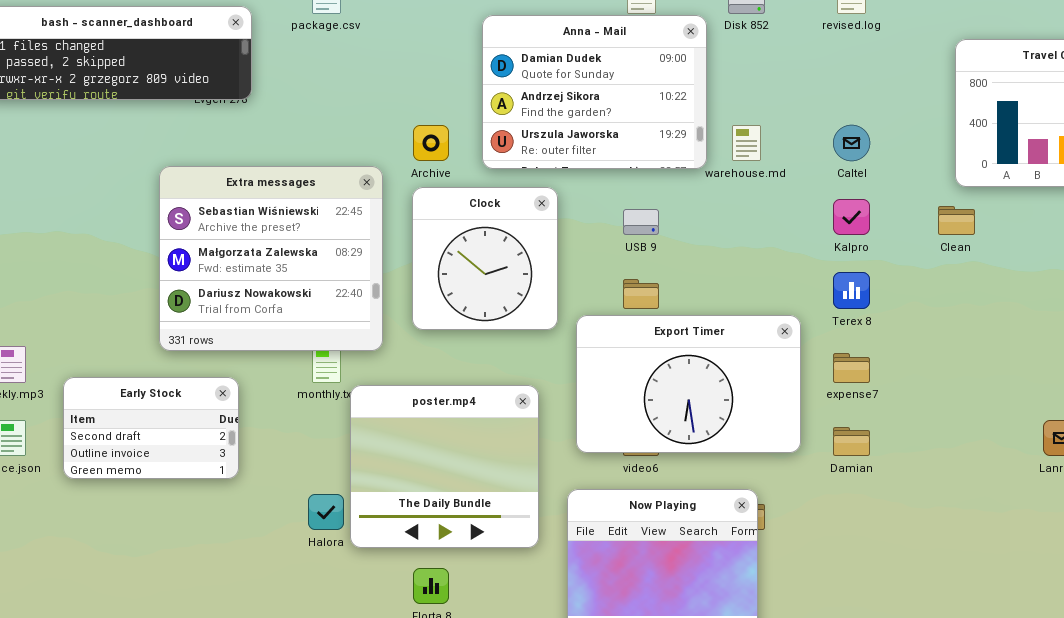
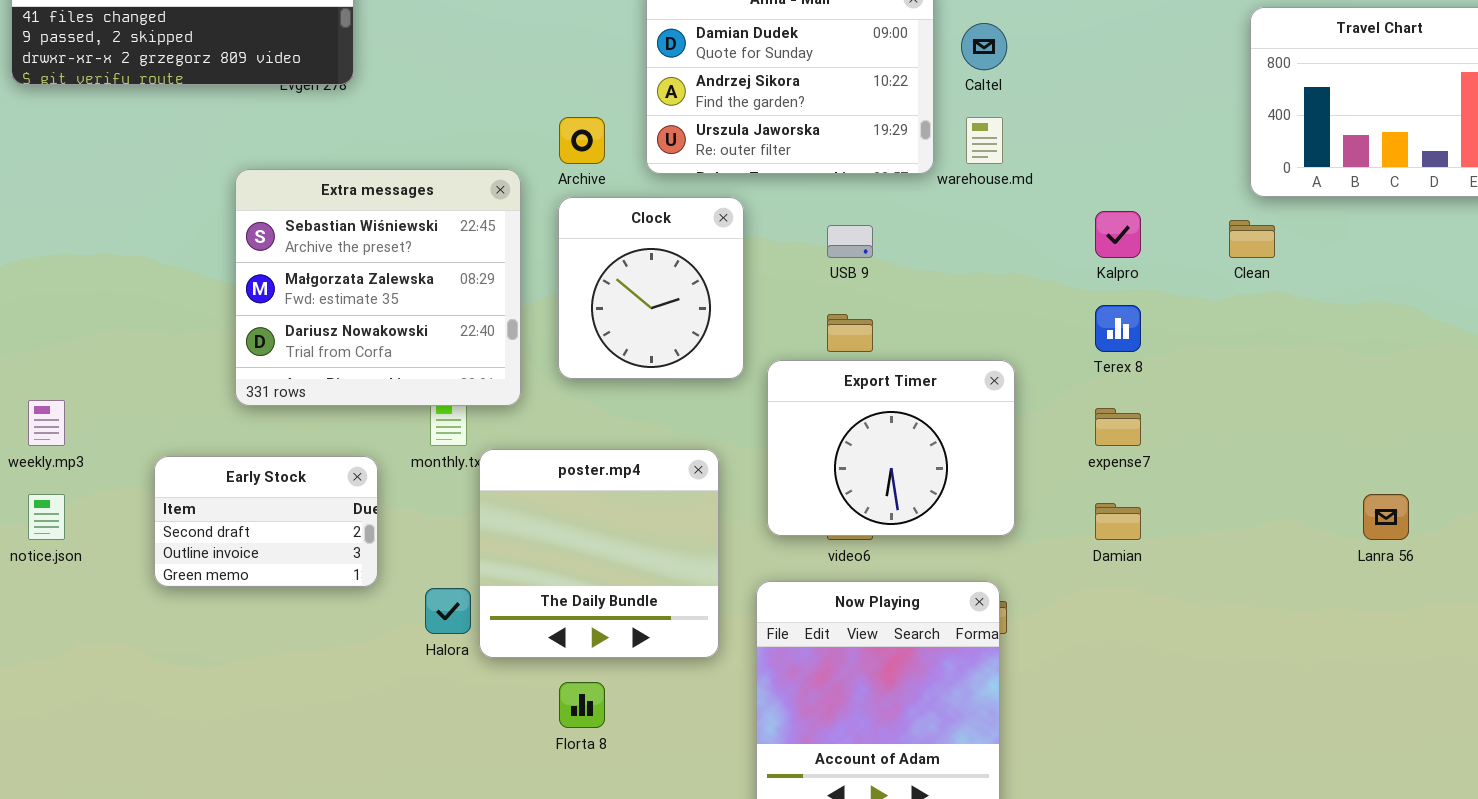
Caltel: [833,125,870,161] -> [961,23,1007,70], moved
Export Timer: [576,315,801,453] -> [767,360,1015,536], resized
Early Stock: [63,377,239,479] -> [154,456,378,587], moved

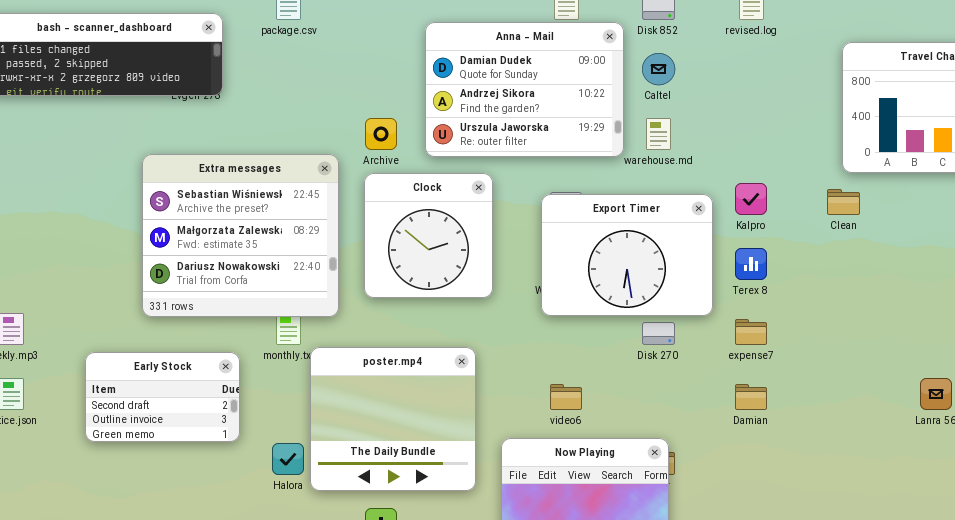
Export Timer: [767,360,1015,536] -> [541,194,713,316], moved

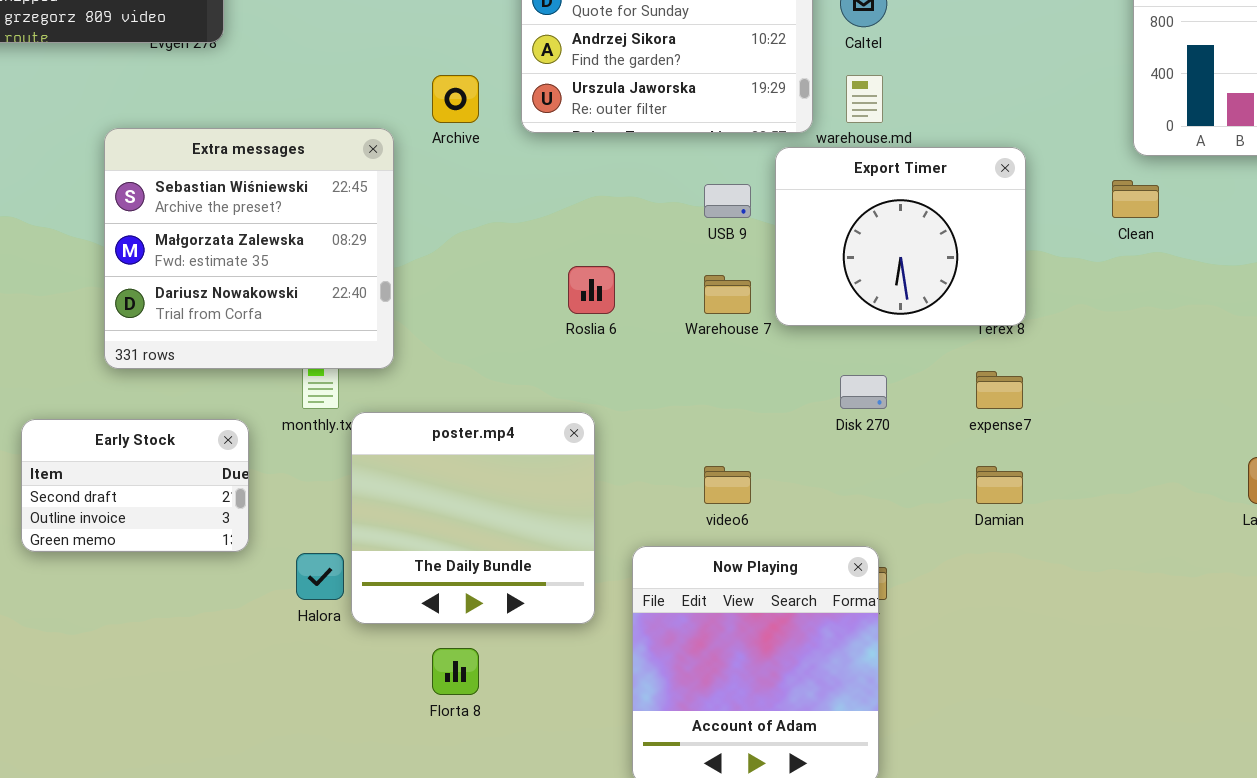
Clock: [364,173,493,298] -> none, closed
Export Timer: [541,194,713,316] -> [775,147,1026,326], moved

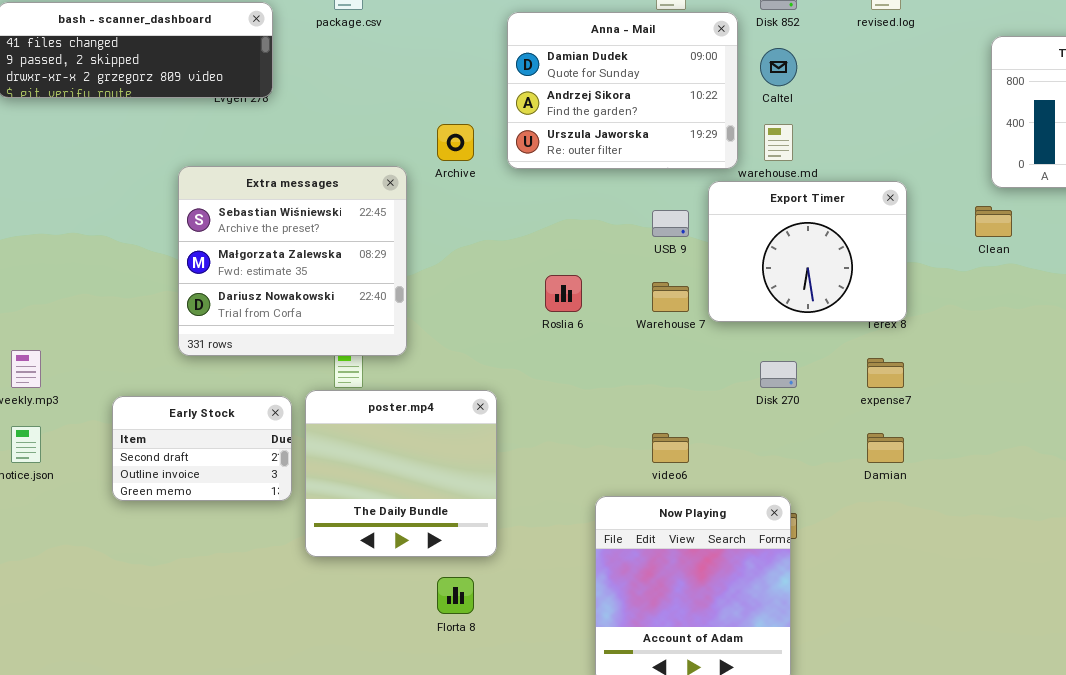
poster.mp4: [351,412,595,624] -> [305,390,497,557], moved

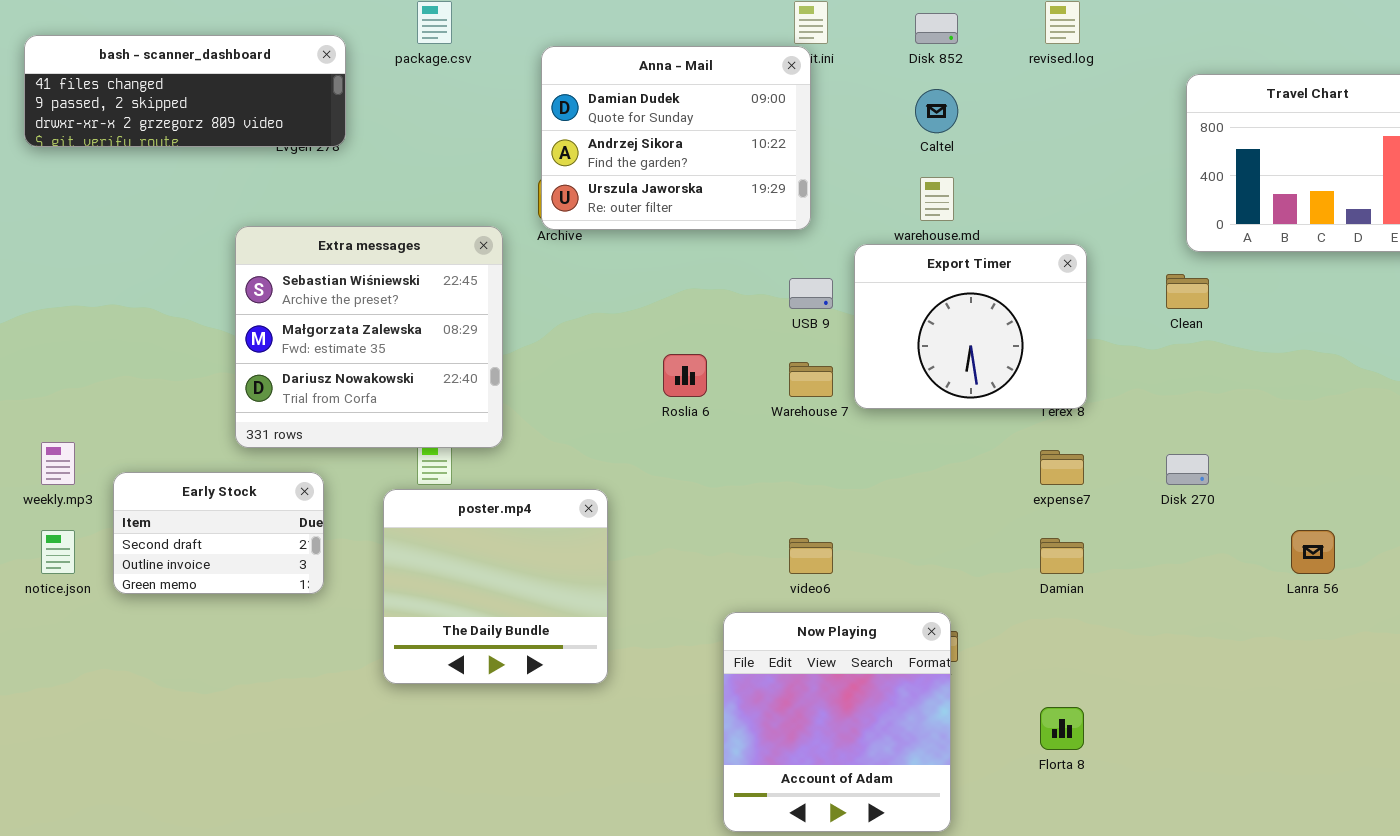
Anna - Mail: [507,12,738,169] -> [541,46,811,230], moved
Disk 270: [760,361,797,388] -> [1166,454,1209,485], moved
Early Stock: [112,396,292,501] -> [113,472,324,594], moved
Florta 8: [437,577,474,614] -> [1040,707,1084,750], moved

